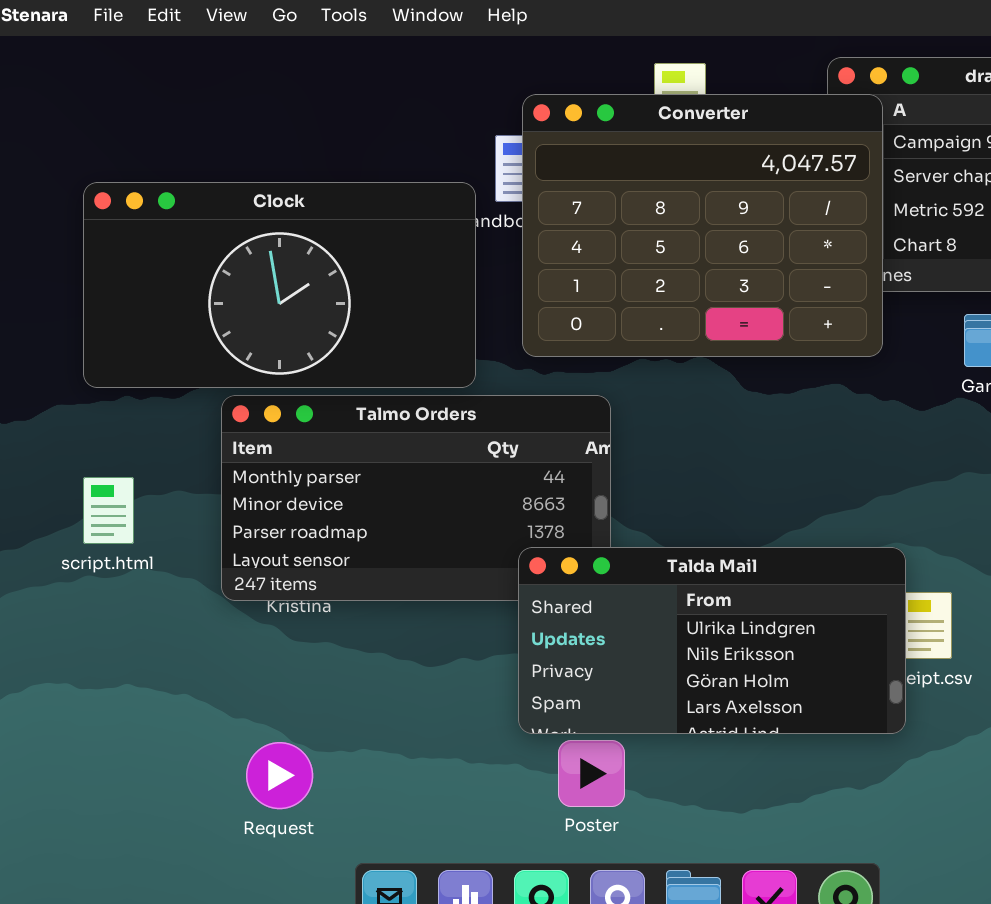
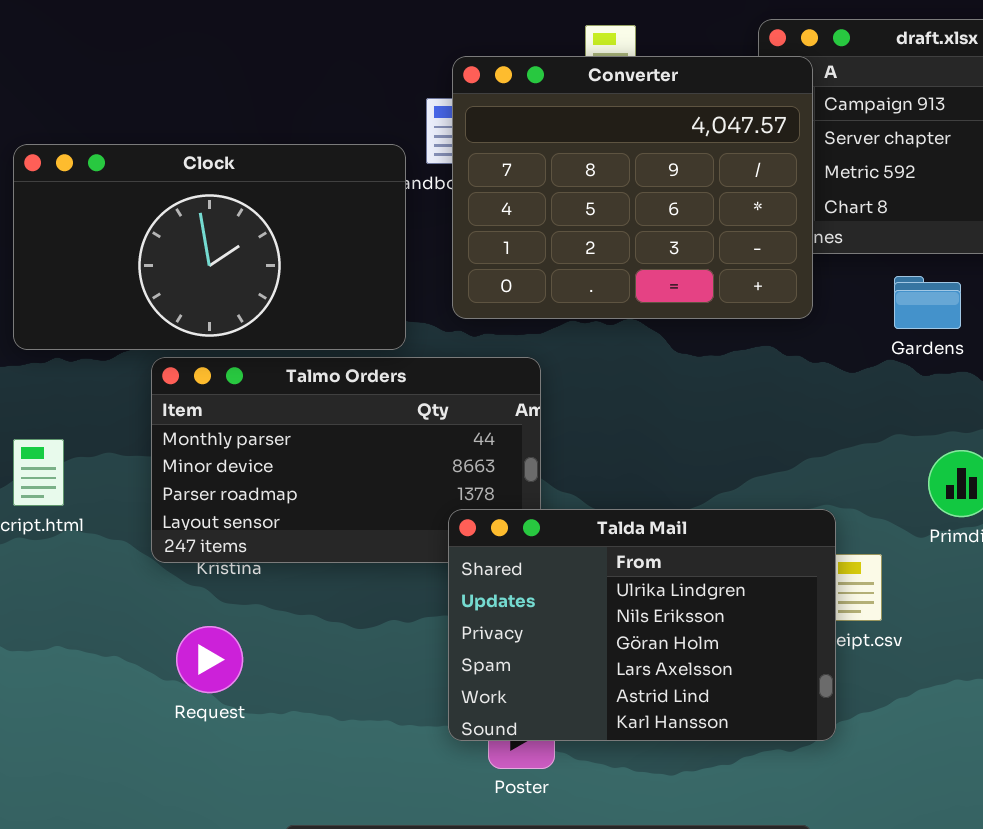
Talda Mail: [518,547,906,734] -> [448,509,836,741], resized
Request: [246,742,313,809] -> [176,626,243,693], moved

